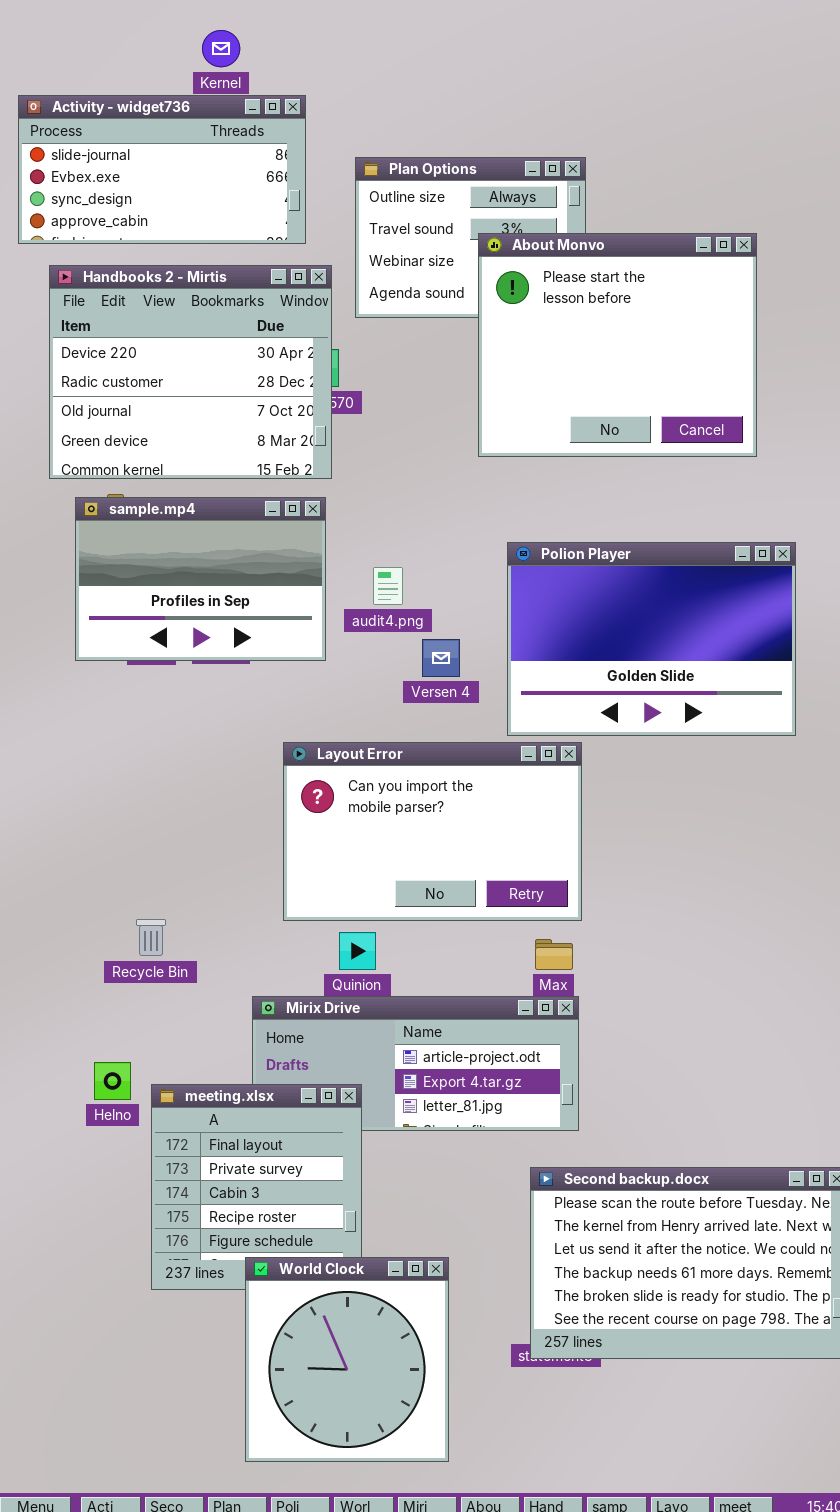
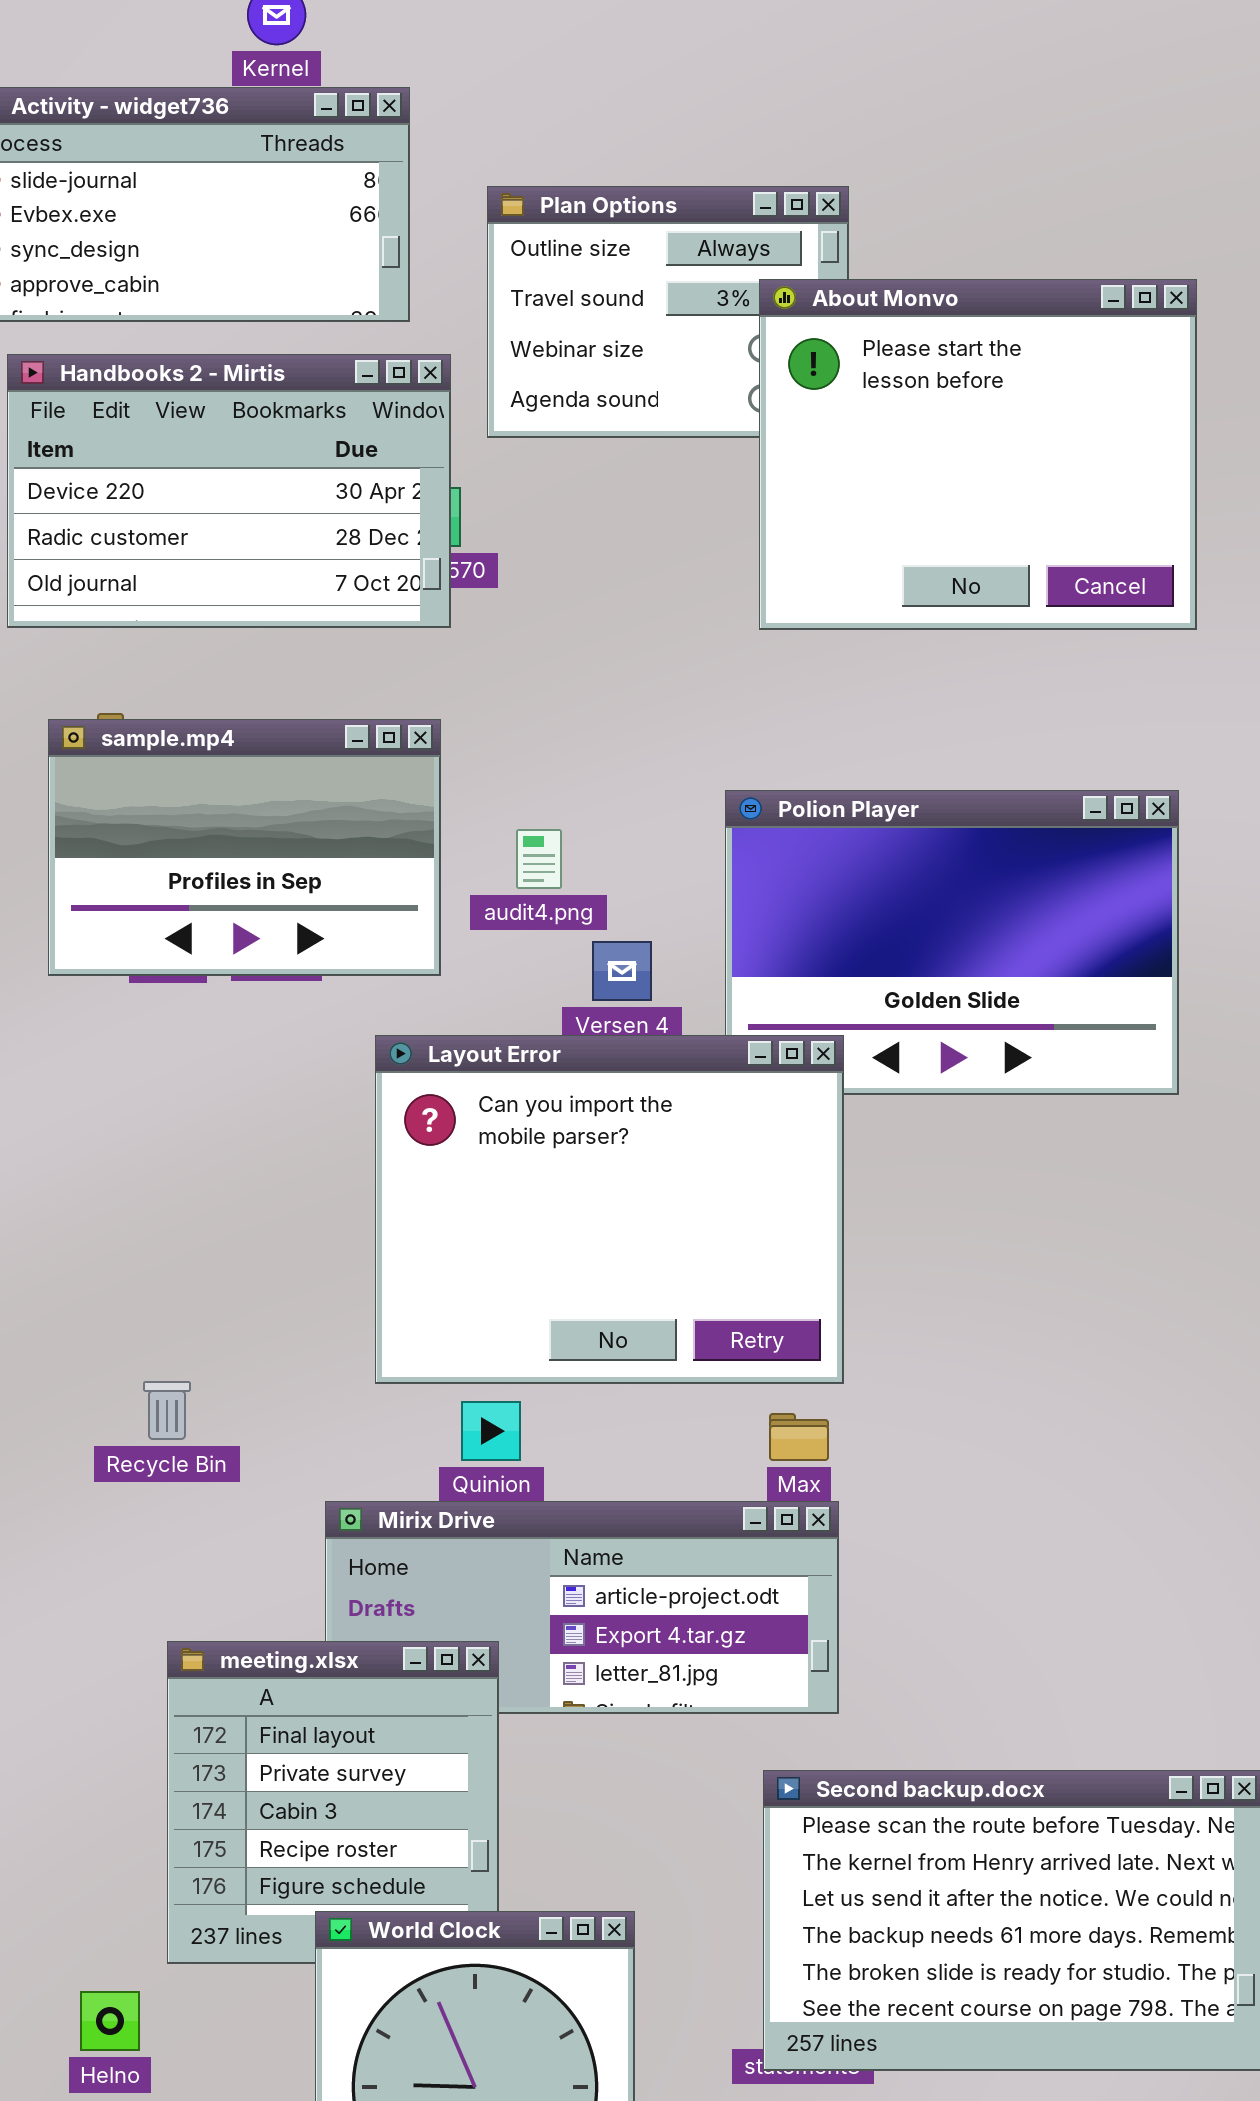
About Monvo: [478,233,757,457] -> [759,279,1197,630], moved
Handbooks 2 - Mirtis: [49,265,332,479] -> [7,354,451,628], resized
Layout Error: [283,742,582,921] -> [375,1035,844,1384], resized
Helno: [94,1062,131,1100] -> [80,1991,140,2051], moved

